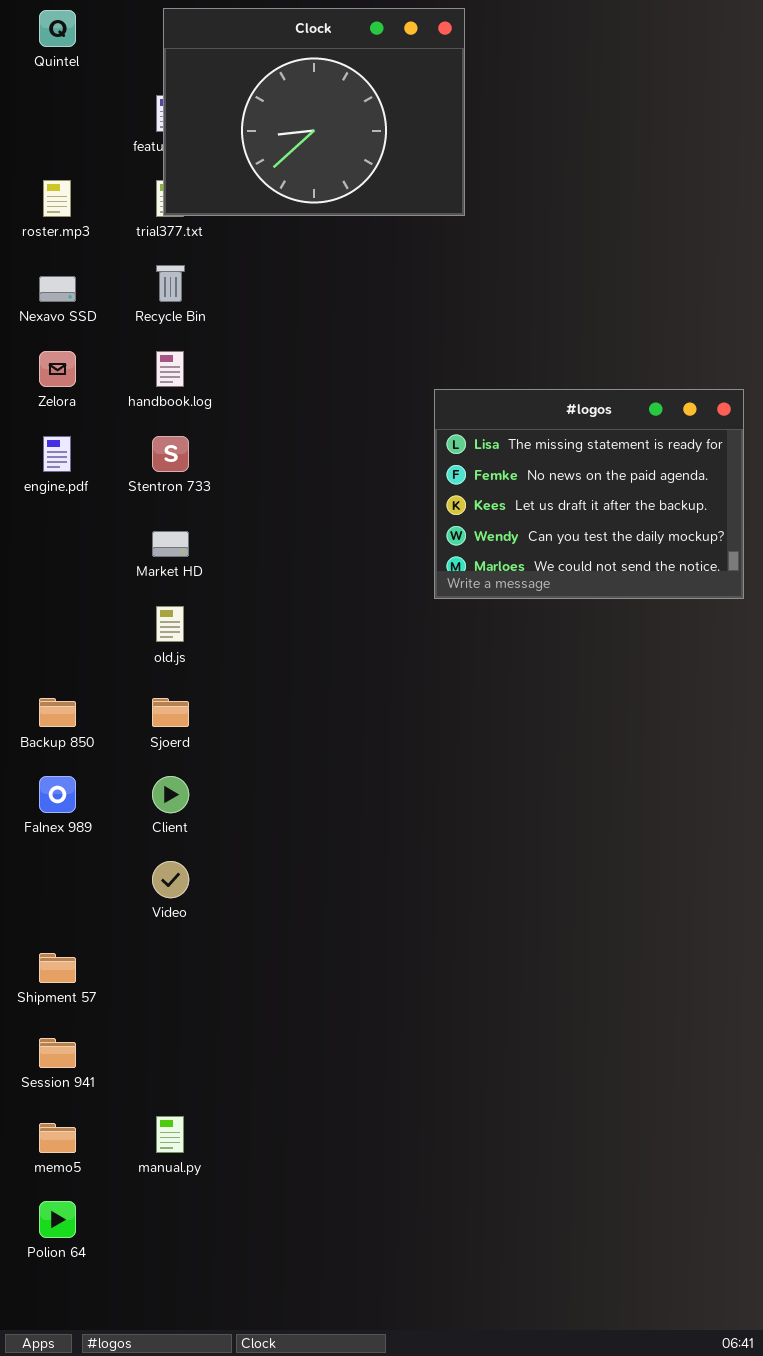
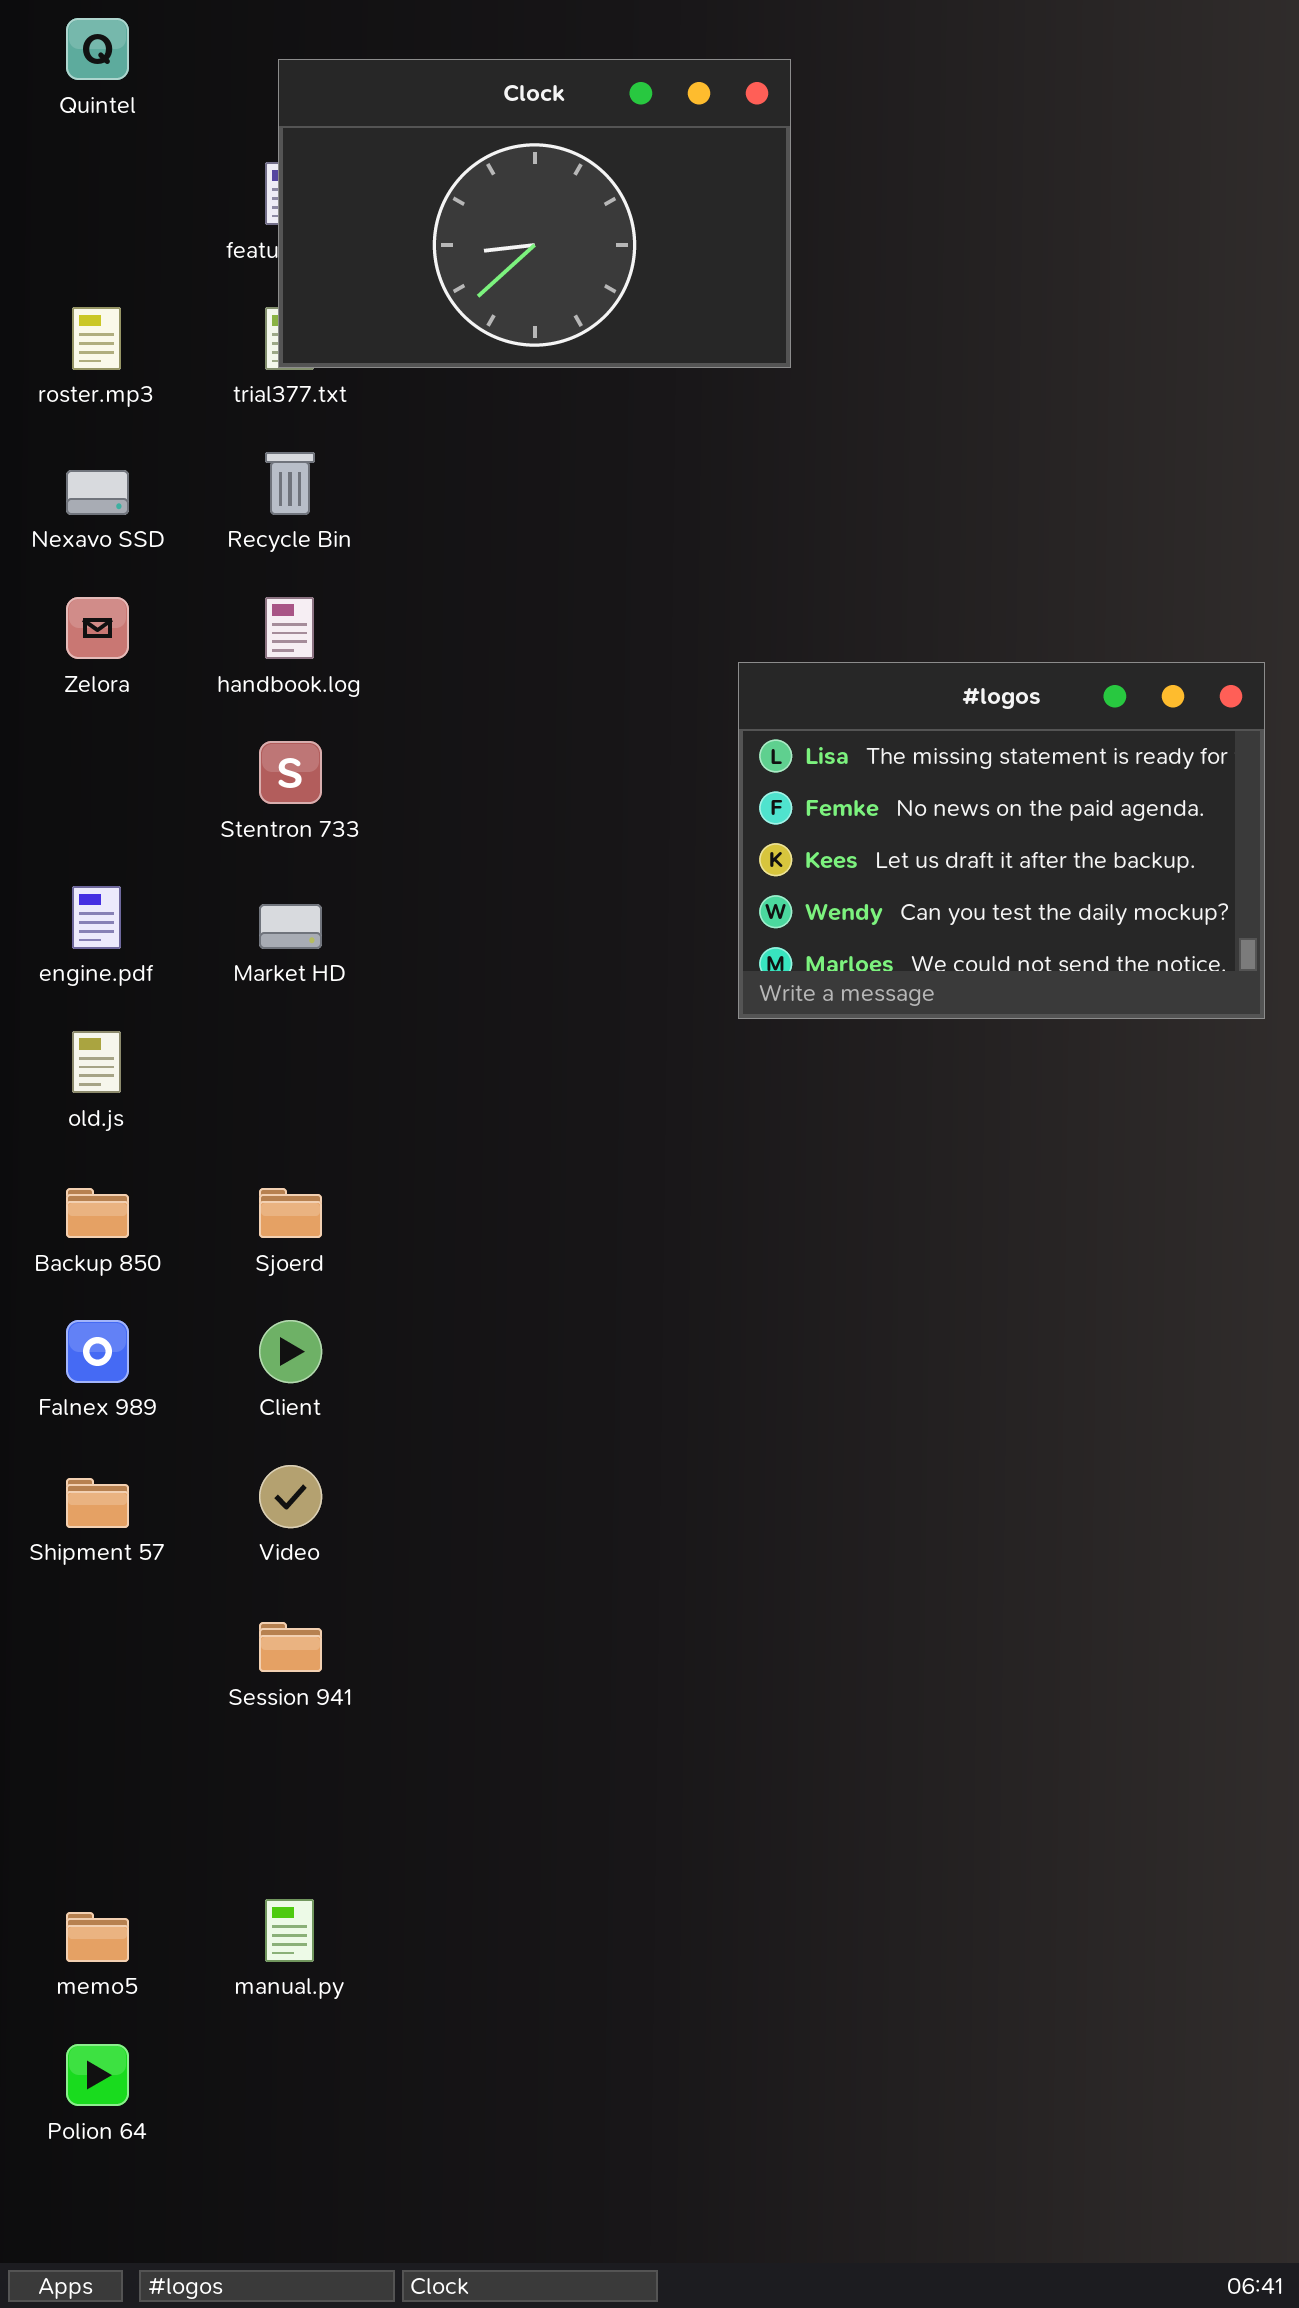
Clock: [163,8,465,216] -> [278,59,791,368], resized
engine.pdf: [43,436,71,472] -> [72,886,121,949], moved
old.js: [156,606,184,642] -> [72,1031,121,1093], moved
Shipment 57: [39,953,76,983] -> [66,1478,129,1528], moved
Session 941: [39,1038,76,1068] -> [259,1622,322,1672], moved

